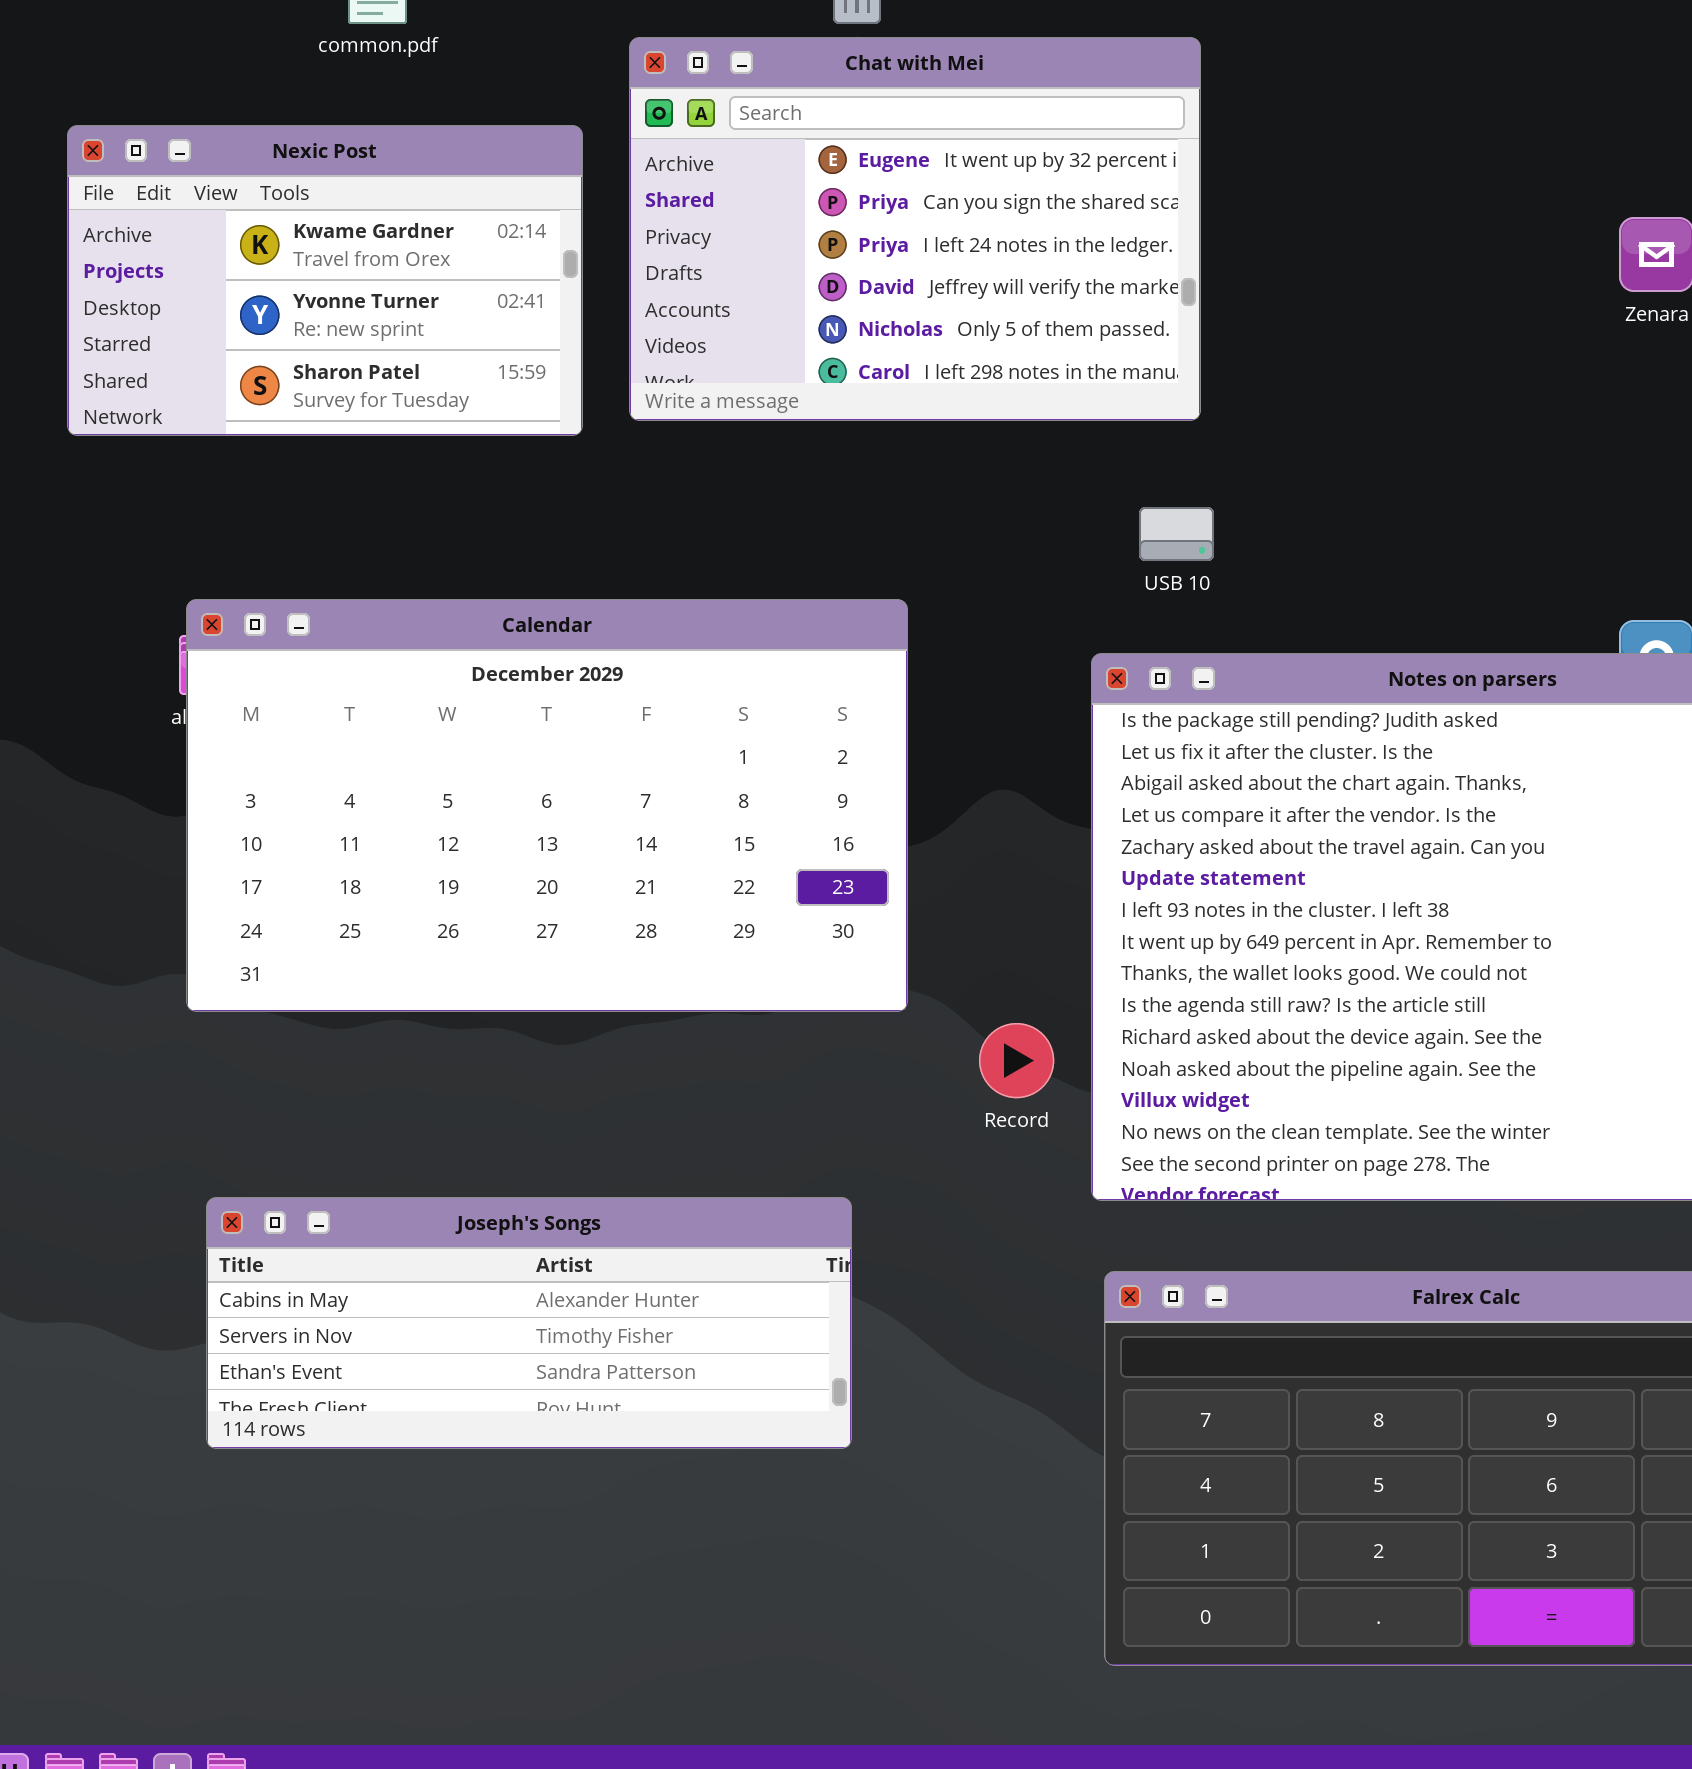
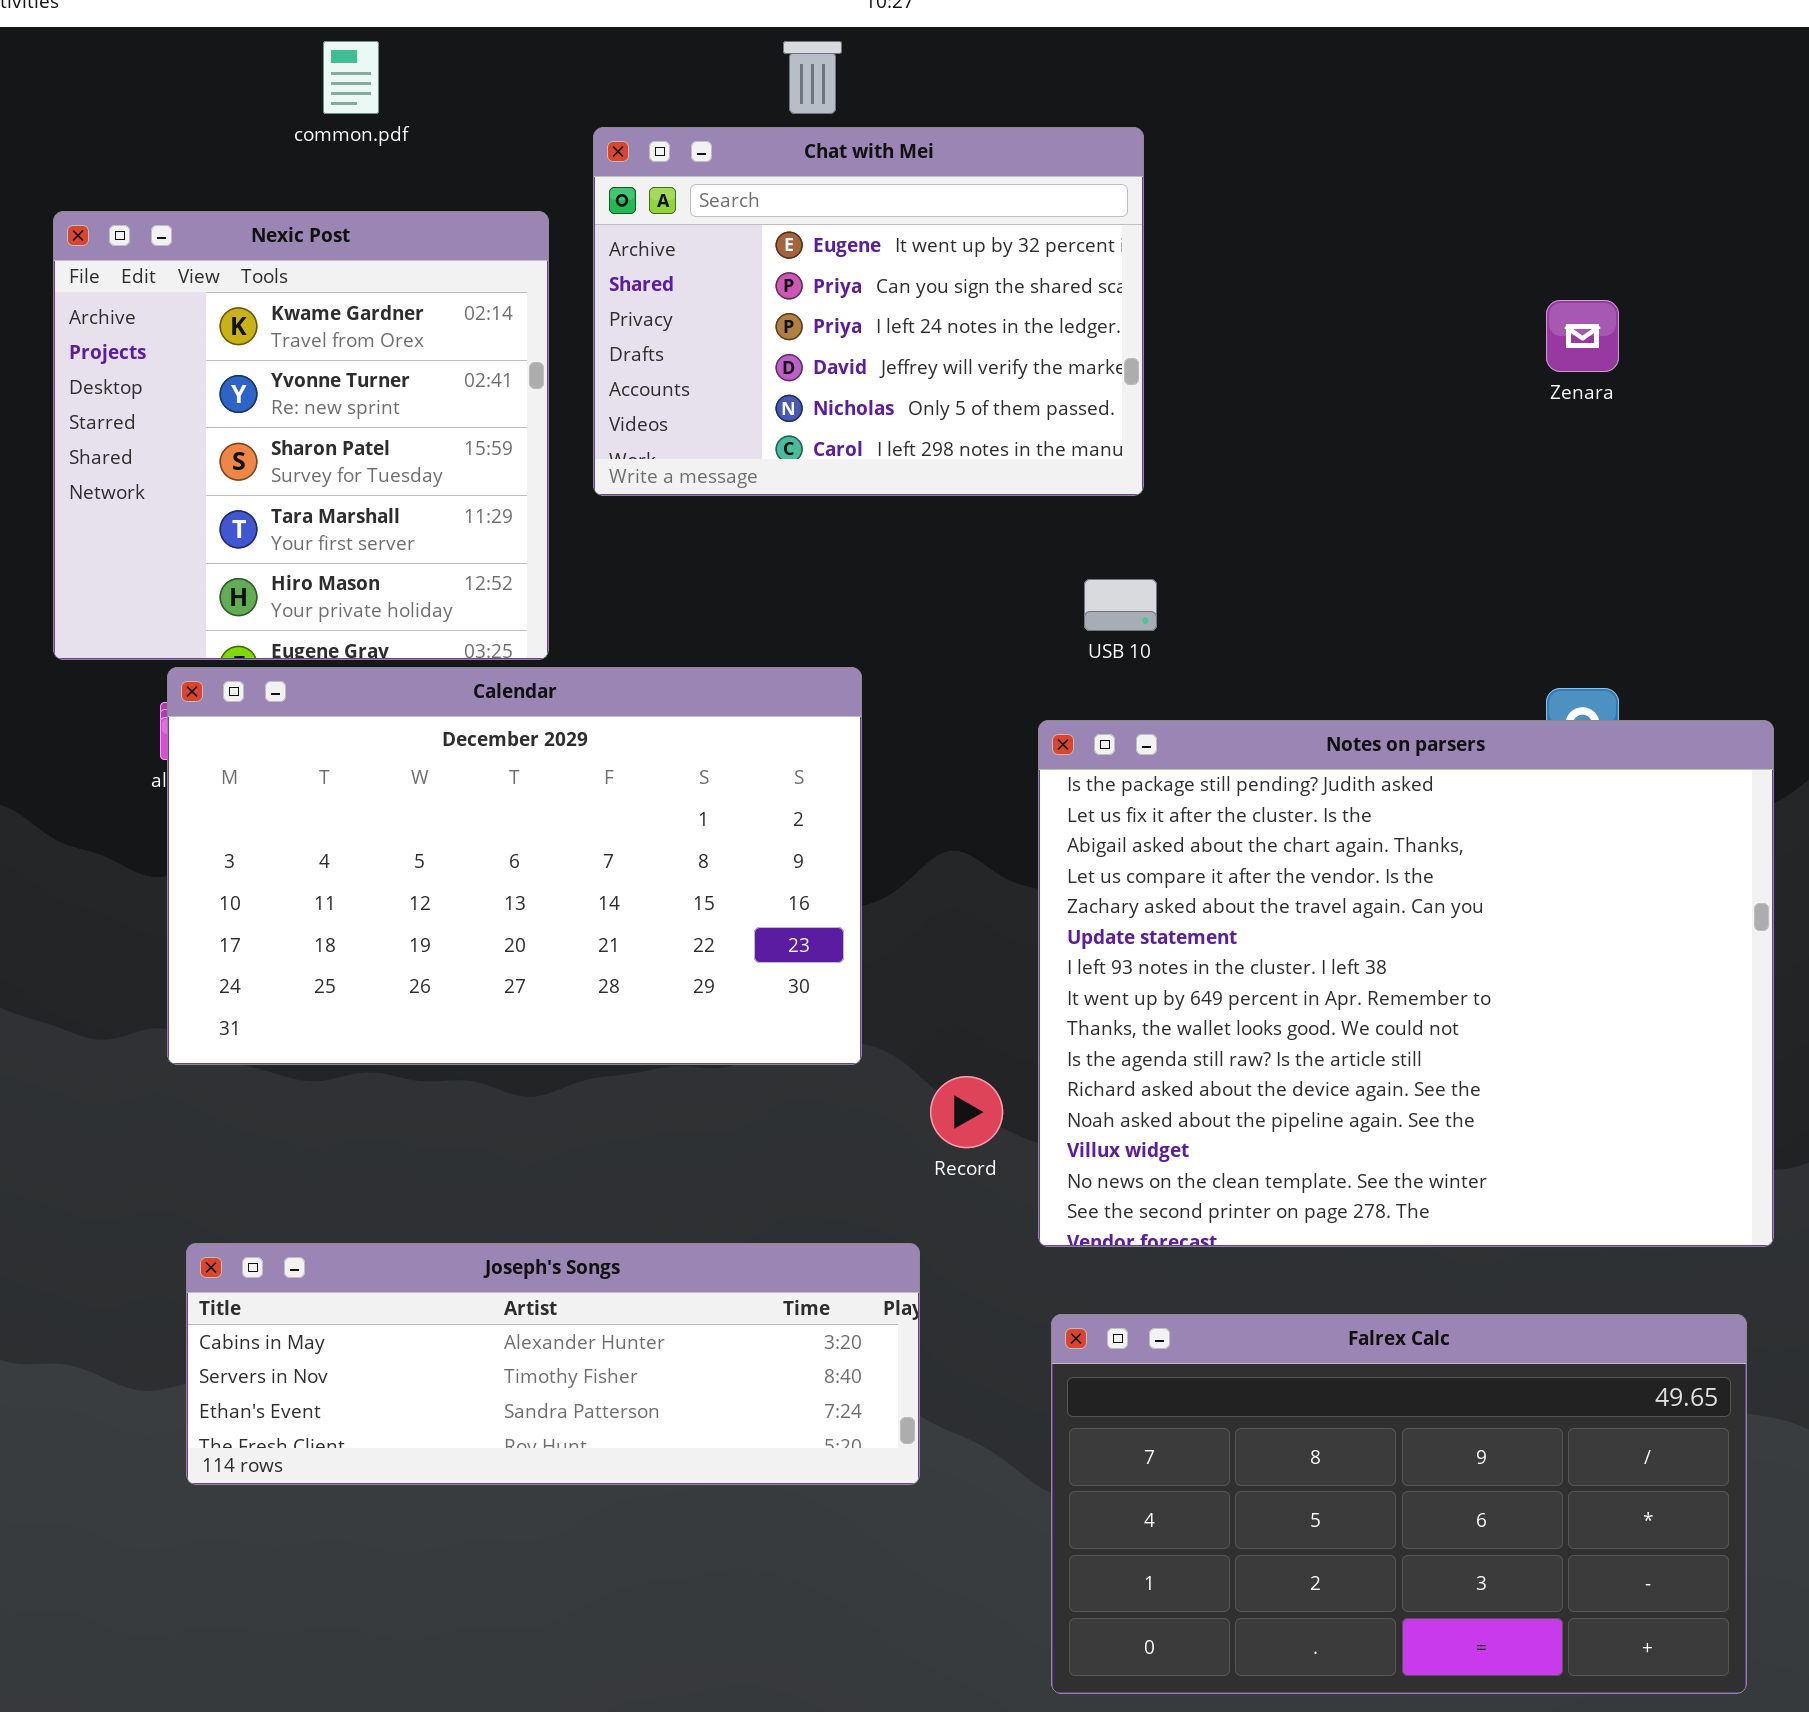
Nexic Post: [67,125,583,436] -> [53,211,549,660], resized
Joseph's Songs: [206,1197,852,1449] -> [186,1243,920,1485], resized

